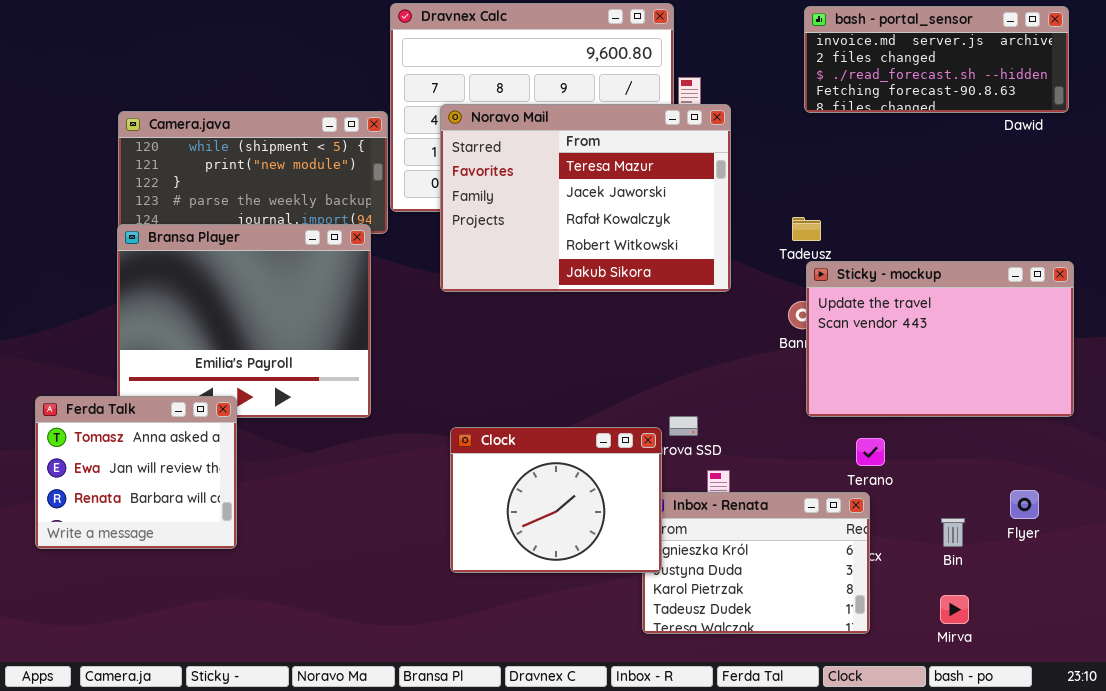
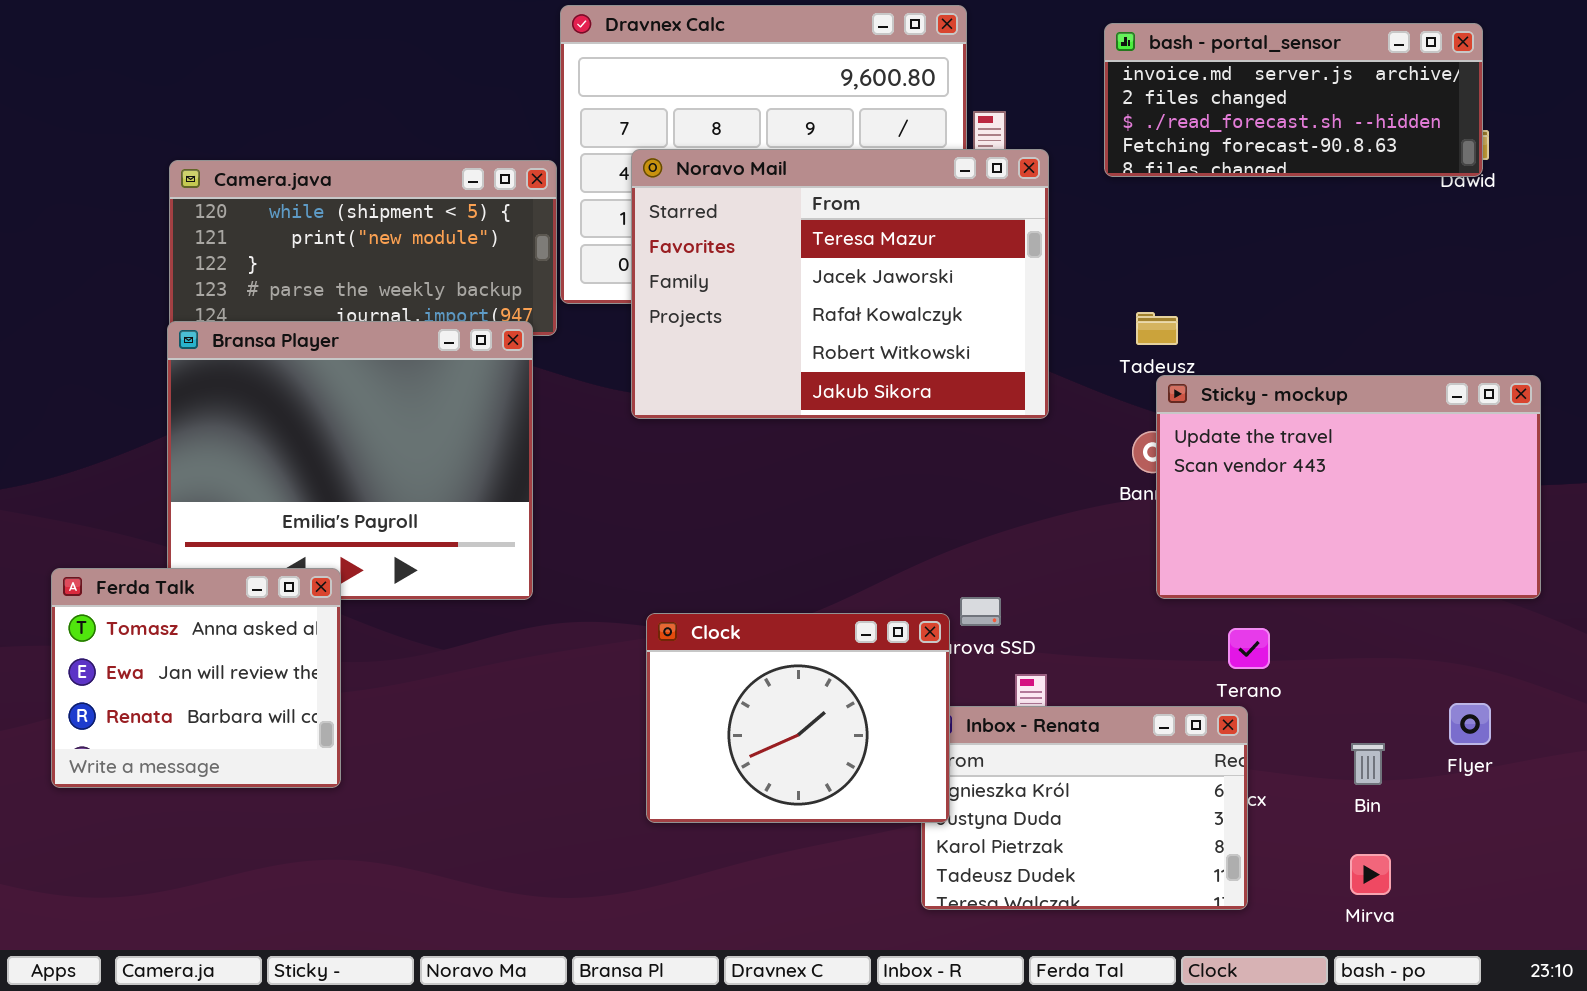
bash - portal_sensor: [804,6,1069,113] -> [1104,23,1483,177], moved

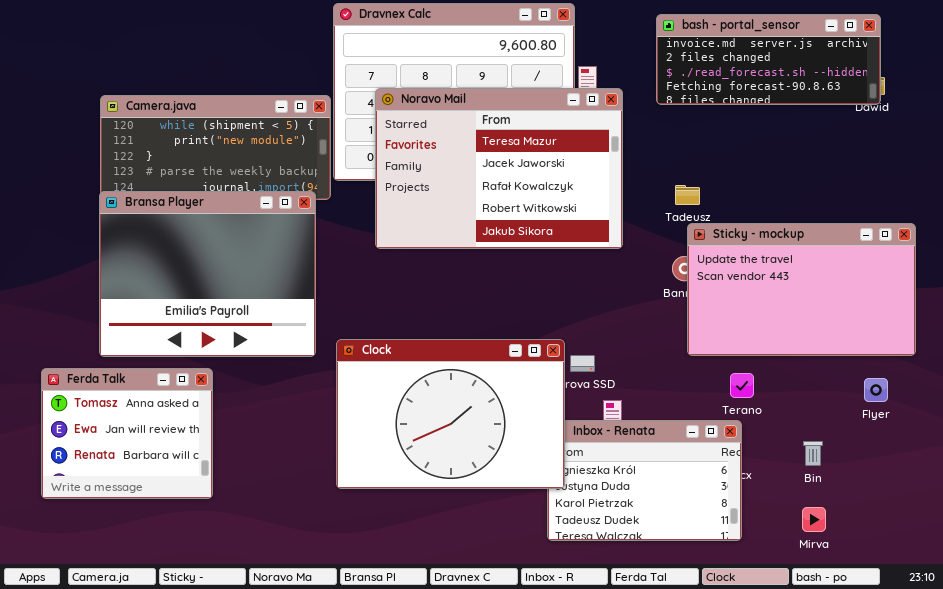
Ferda Talk: [51,568,341,788] -> [41,368,213,499], moved
Clock: [646,613,950,823] -> [336,339,565,489], resized
Flyer: [1449,703,1491,745] -> [864,378,888,402], moved

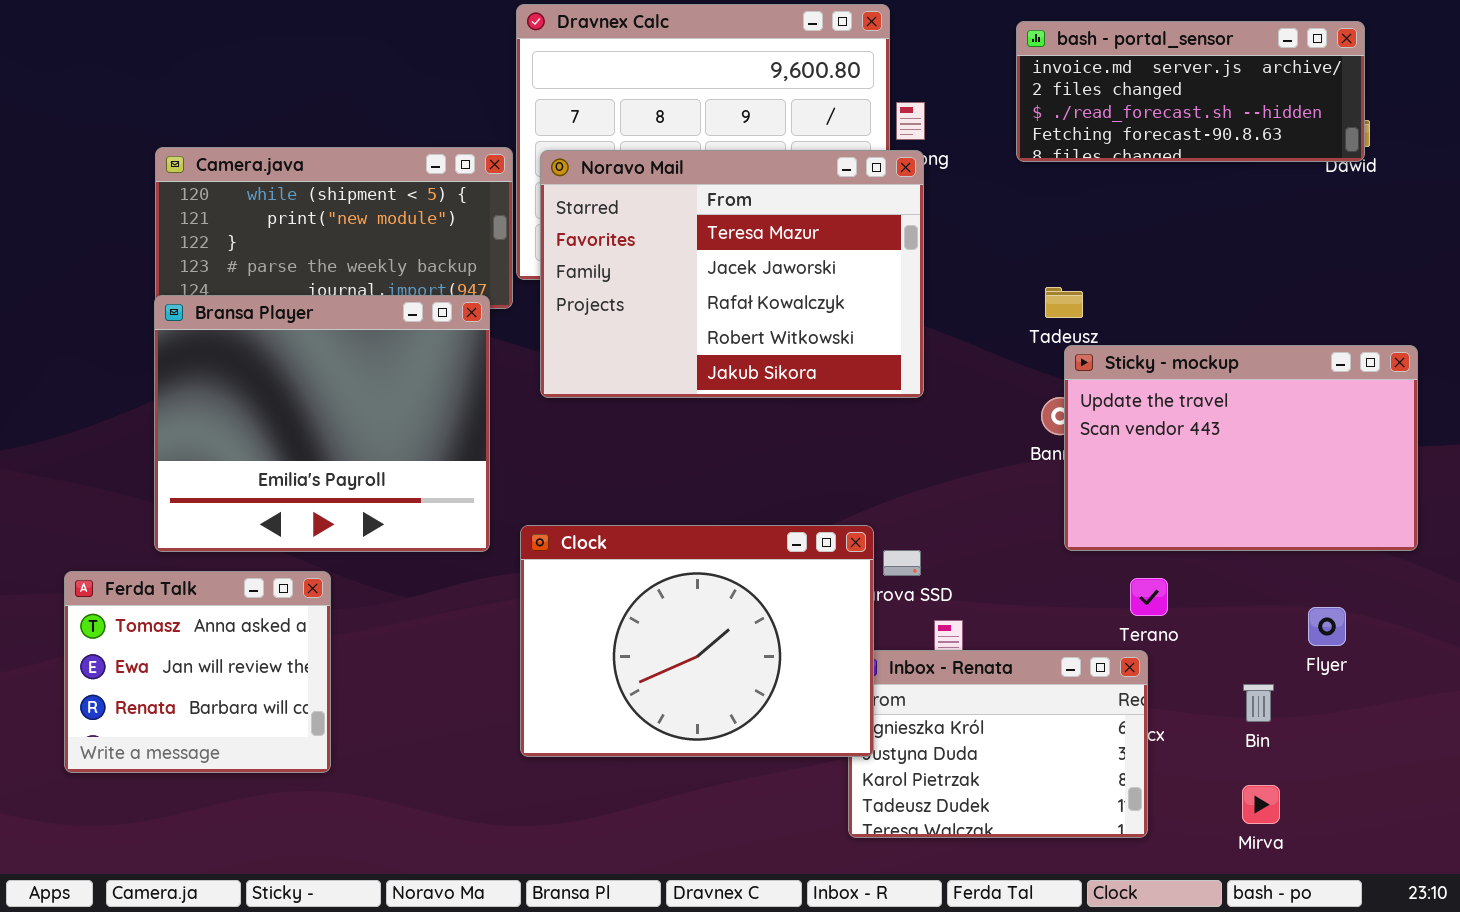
Noravo Mail: [375,88,623,249] -> [540,150,924,398], moved
Flyer: [864,378,888,402] -> [1308,607,1346,646], moved

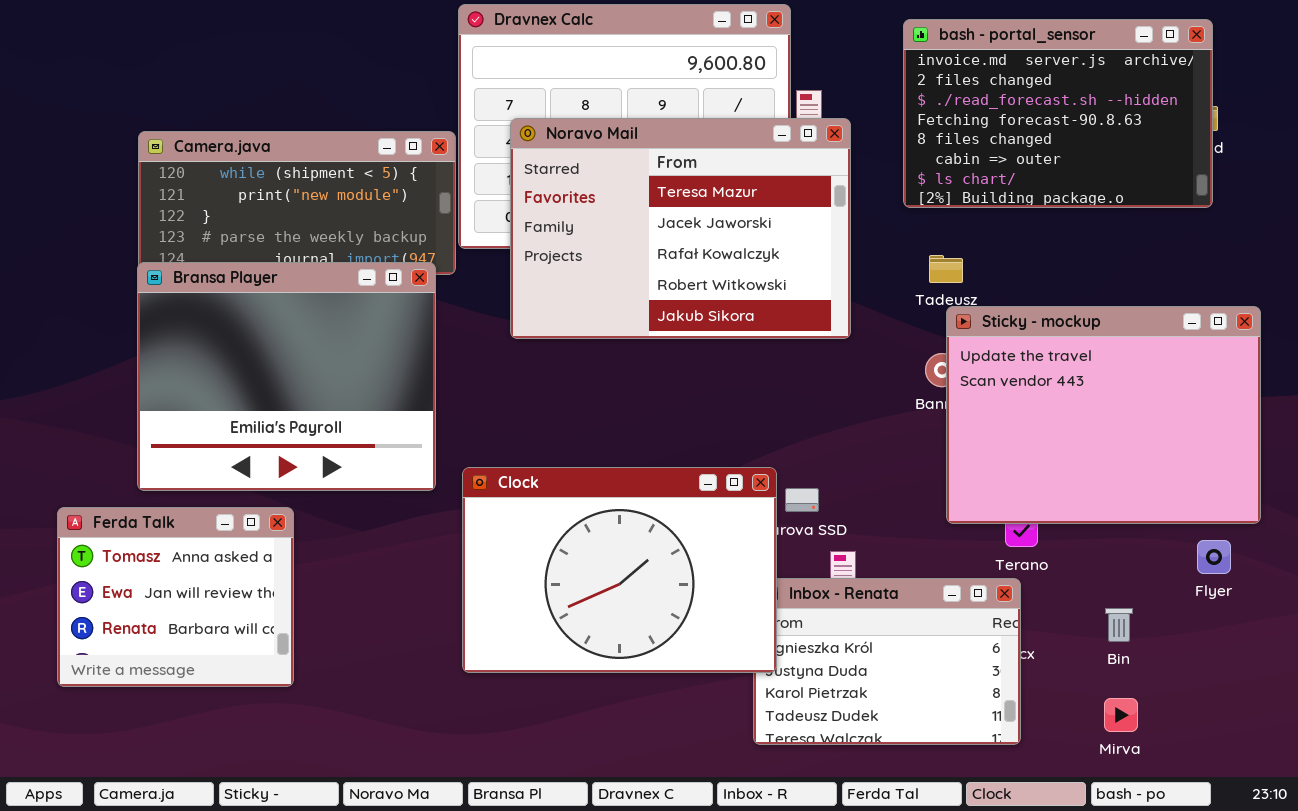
bash - portal_sensor: [1016,21,1365,162] -> [903,19,1213,208], resized
Noravo Mail: [540,150,924,398] -> [510,118,851,339], moved
Sticky - mockup: [1064,345,1418,551] -> [946,306,1261,524], resized
Flyer: [1308,607,1346,646] -> [1197,540,1231,574], moved

